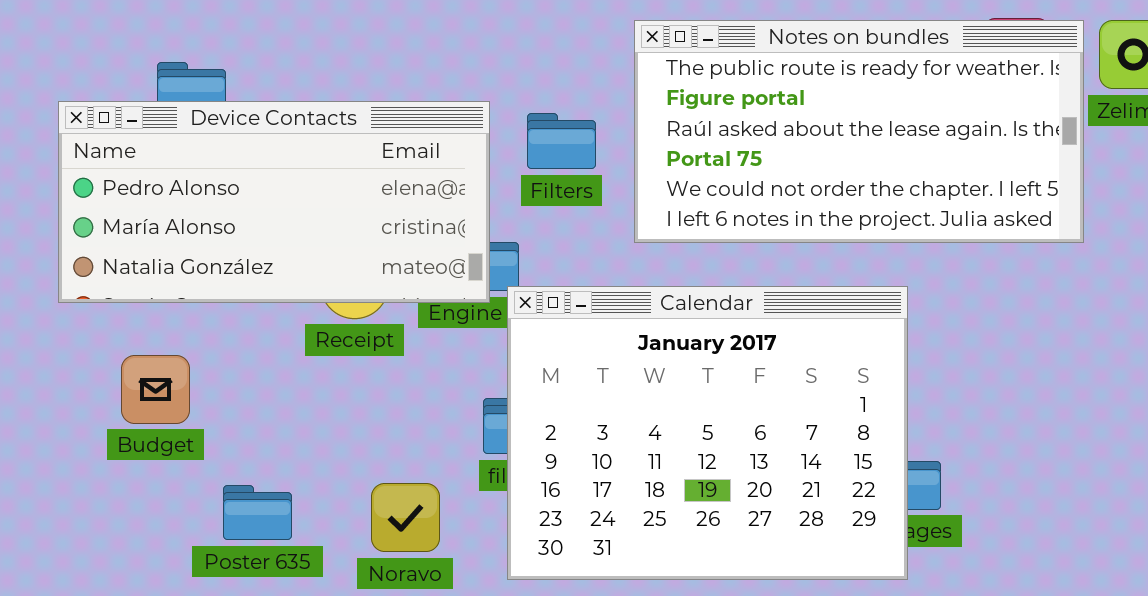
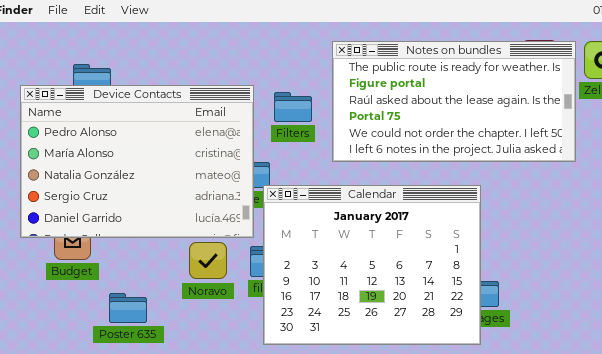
Device Contacts: [58,101,490,303] -> [20,85,254,238], resized
Noravo: [371,483,440,552] -> [189,242,227,279], moved

